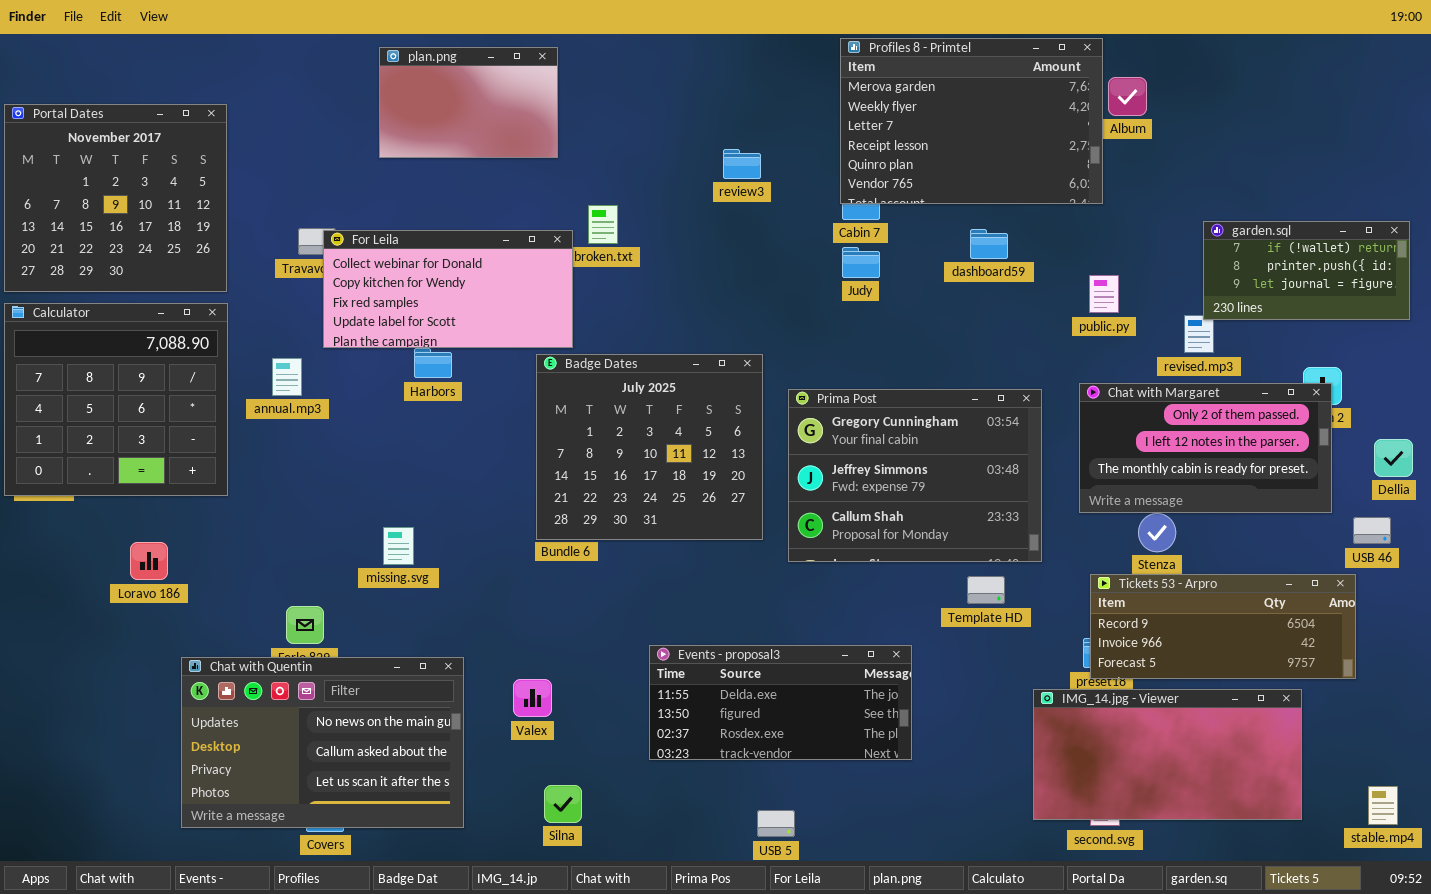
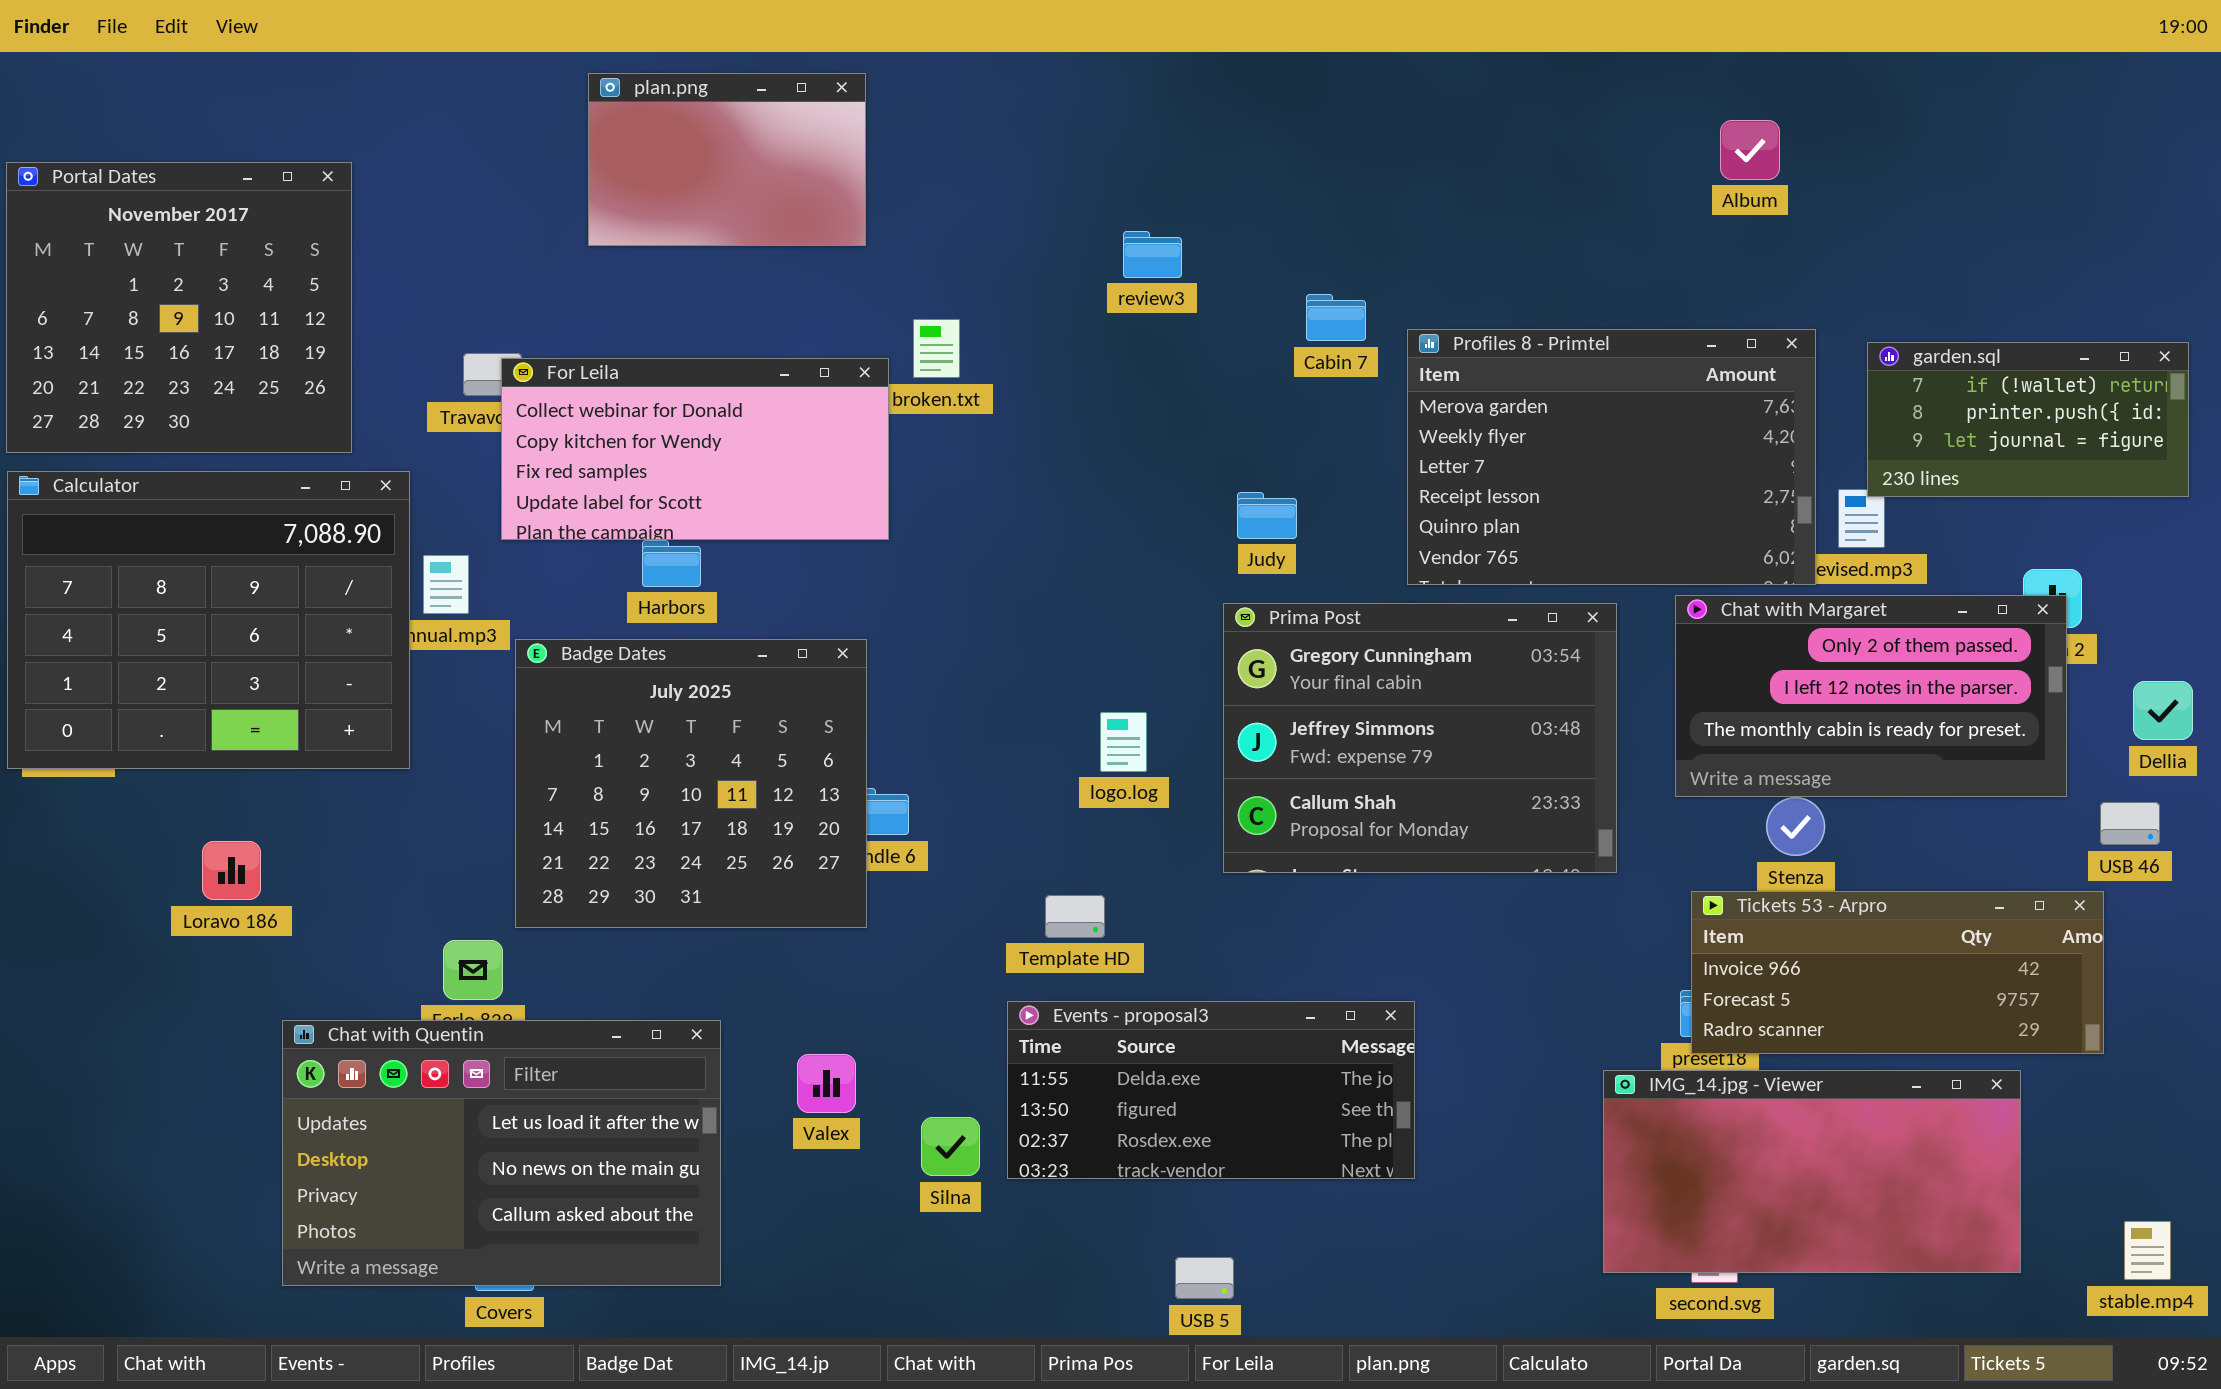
Profiles 8 - Primtel: [840,38,1103,204] -> [1407,329,1816,585], moved
Judy: [842,247,880,278] -> [1237,492,1297,539], moved
Calculator: [4,303,228,496] -> [7,471,410,769], resized
Badge Dates: [536,354,763,540] -> [515,639,867,928], moved
Tickets 53 - Arpro: [1090,574,1356,679] -> [1691,891,2104,1054], scrolled down 1 row
Template HD: [967,576,1005,604] -> [1045,895,1105,938], moved
Chat with Quentin: [181,657,464,828] -> [282,1020,721,1286], scrolled up 1 row
Silna: [544,785,582,823] -> [921,1117,980,1176], moved

